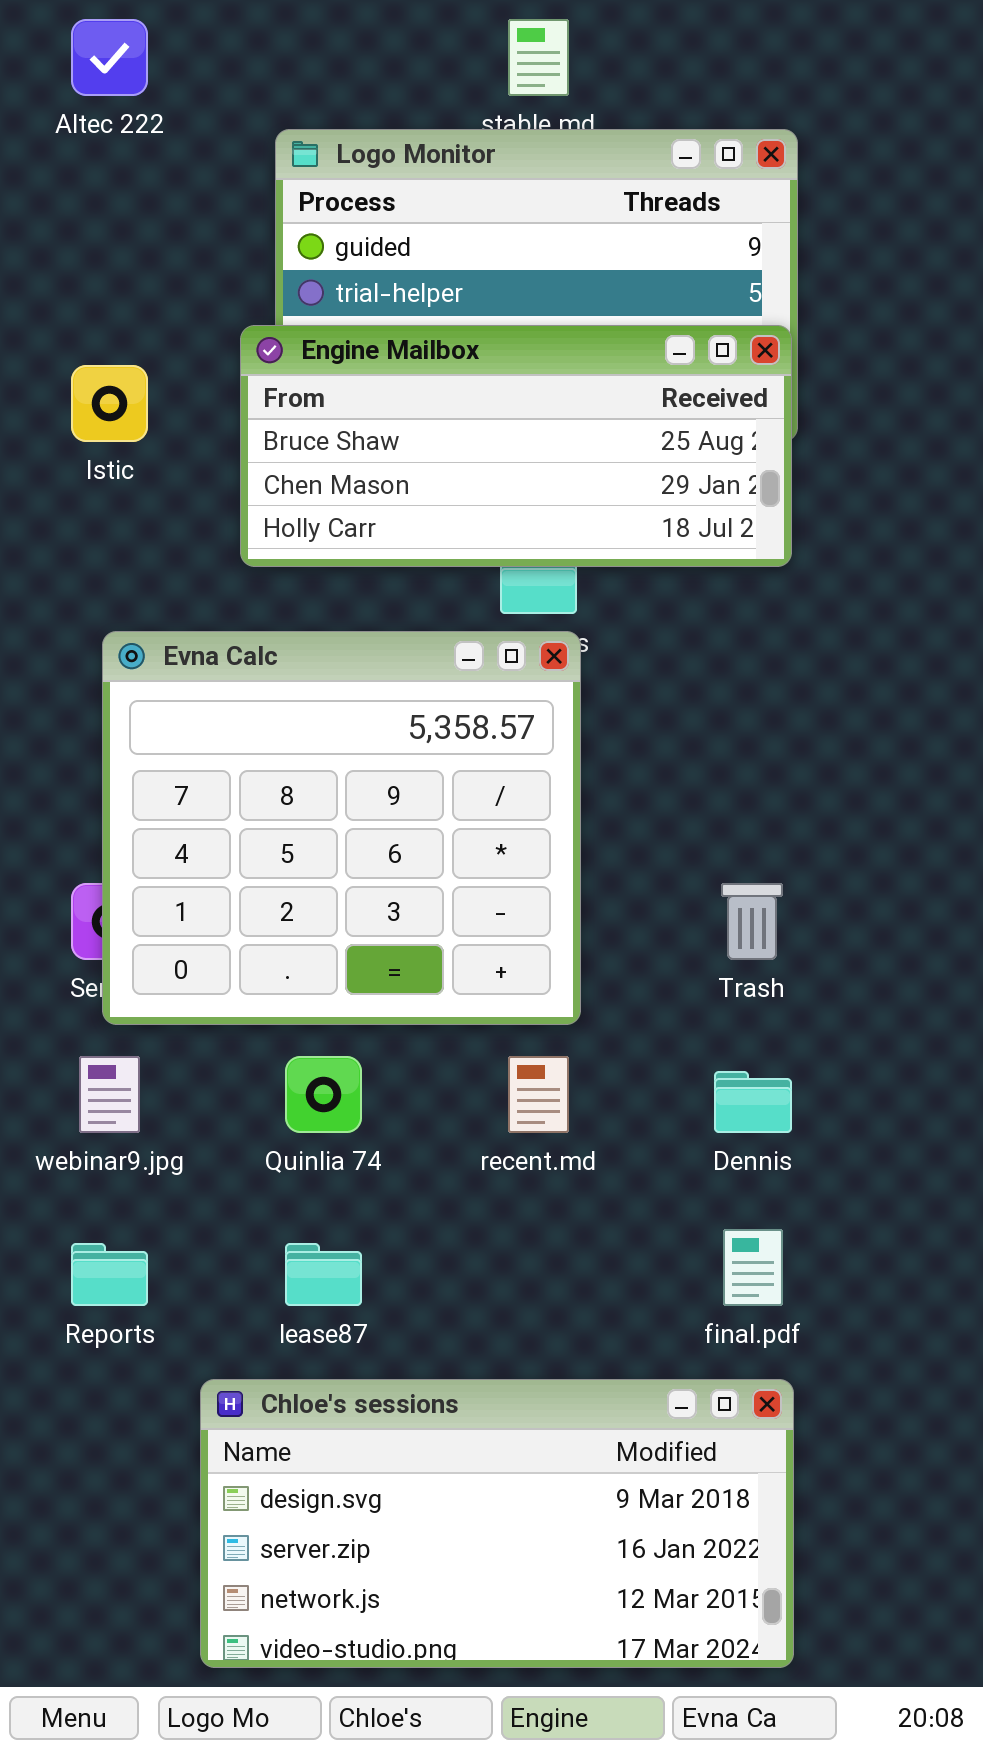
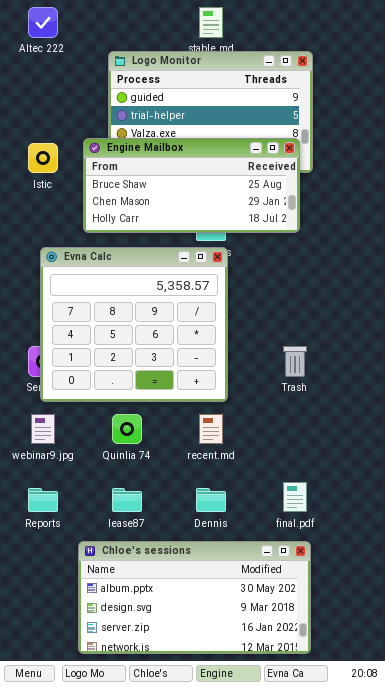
Engine Mailbox: [240,325,792,567] -> [83,138,300,233], moved
Dennis: [714,1071,792,1133] -> [196,488,226,512], moved
Chloe's sessions: [200,1379,794,1668] -> [78,541,311,654], scrolled up 1 row

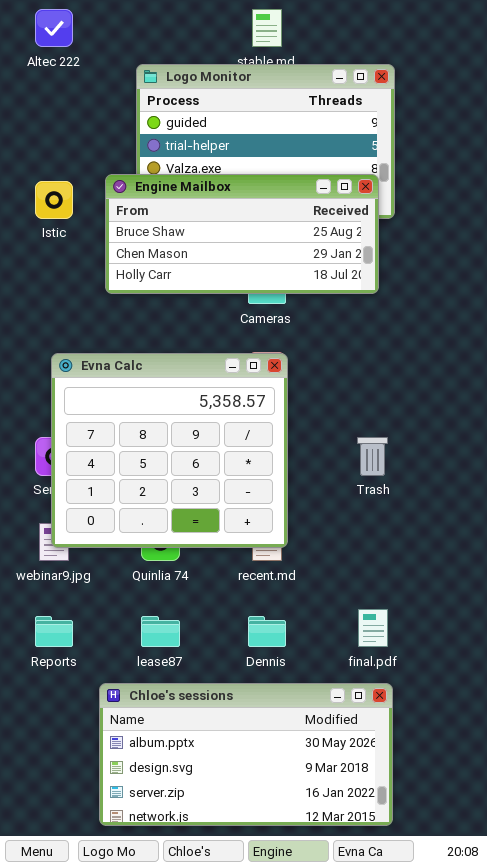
Evna Calc: [40,247,228,402] -> [51,353,288,548], moved

